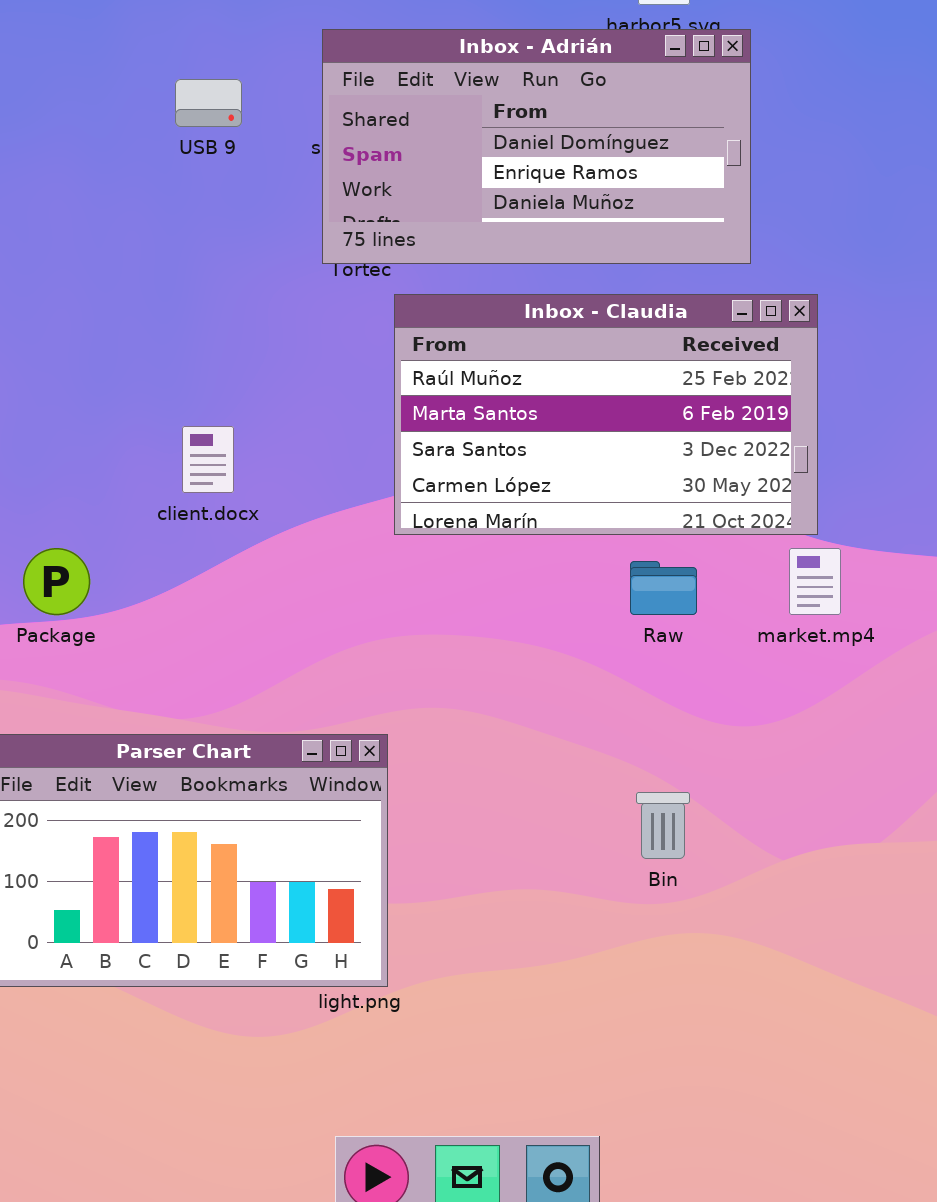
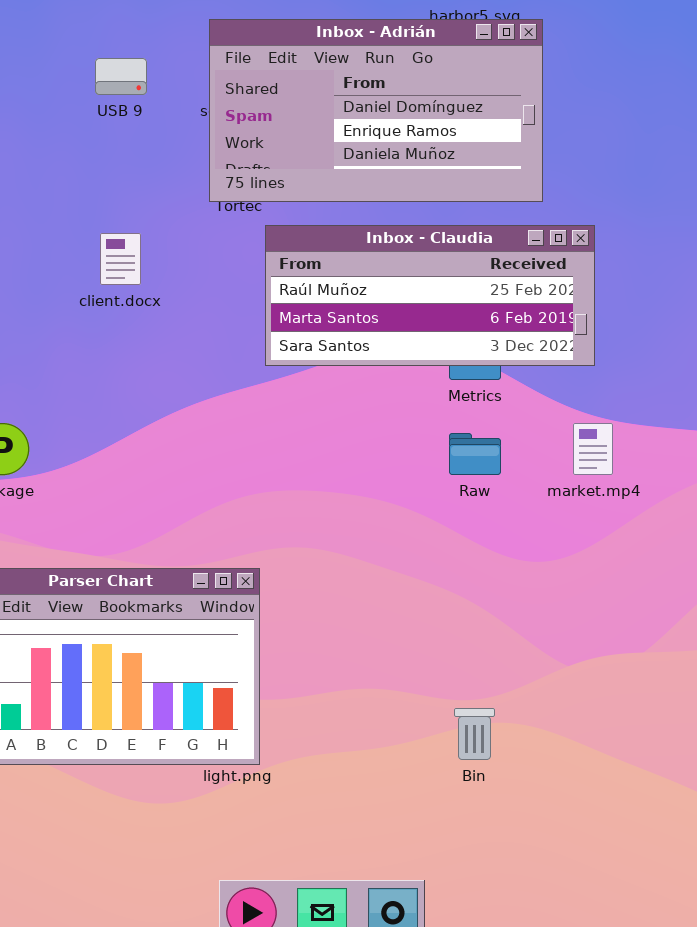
Inbox - Claudia: [394,294,818,535] -> [265,225,595,366], resized
client.docx: [182,426,234,493] -> [100,233,141,285], moved
Bin: [636,792,690,859] -> [454,708,495,760], moved

